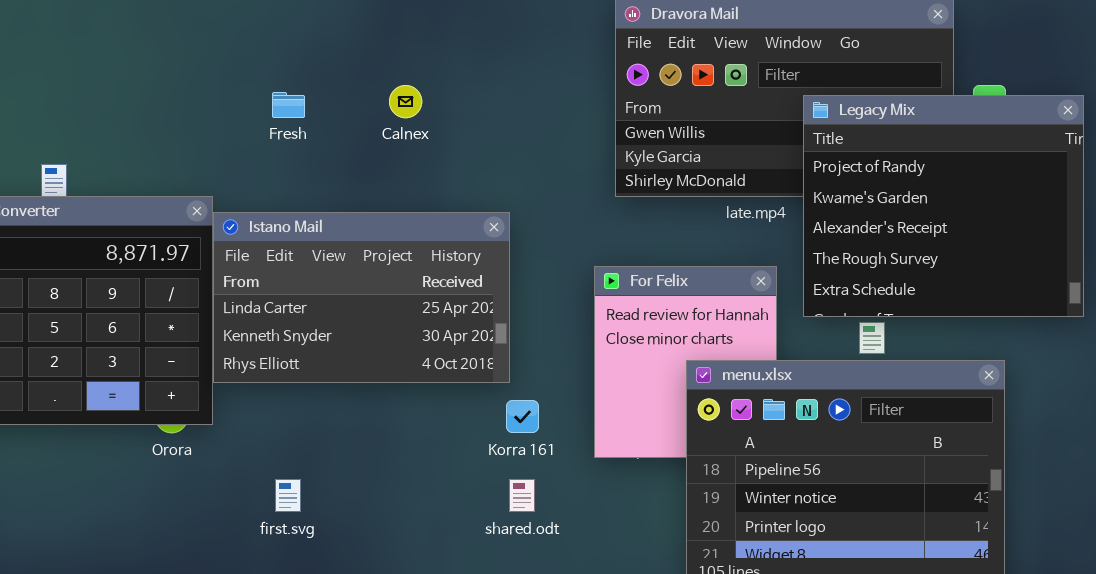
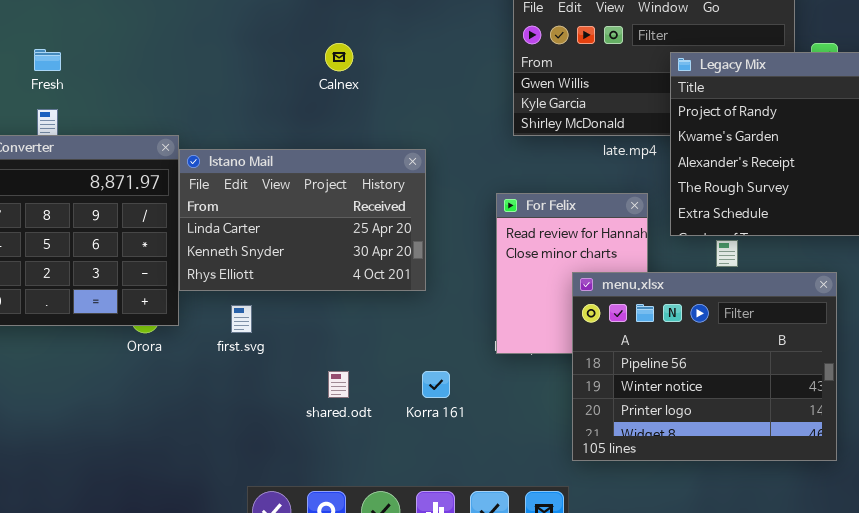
Fresh: [272,92,305,118] -> [34,49,61,71], moved
Korra 161: [506,400,539,433] -> [422,371,450,398], moved
first.svg: [275,479,301,512] -> [231,305,252,333], moved
shared.odt: [509,479,535,512] -> [328,371,349,398], moved

